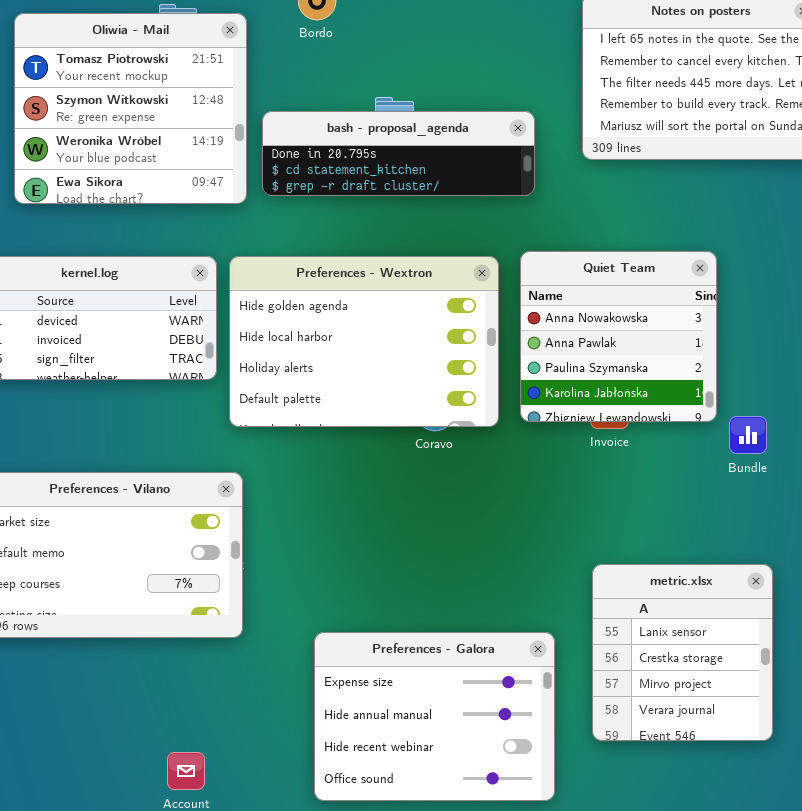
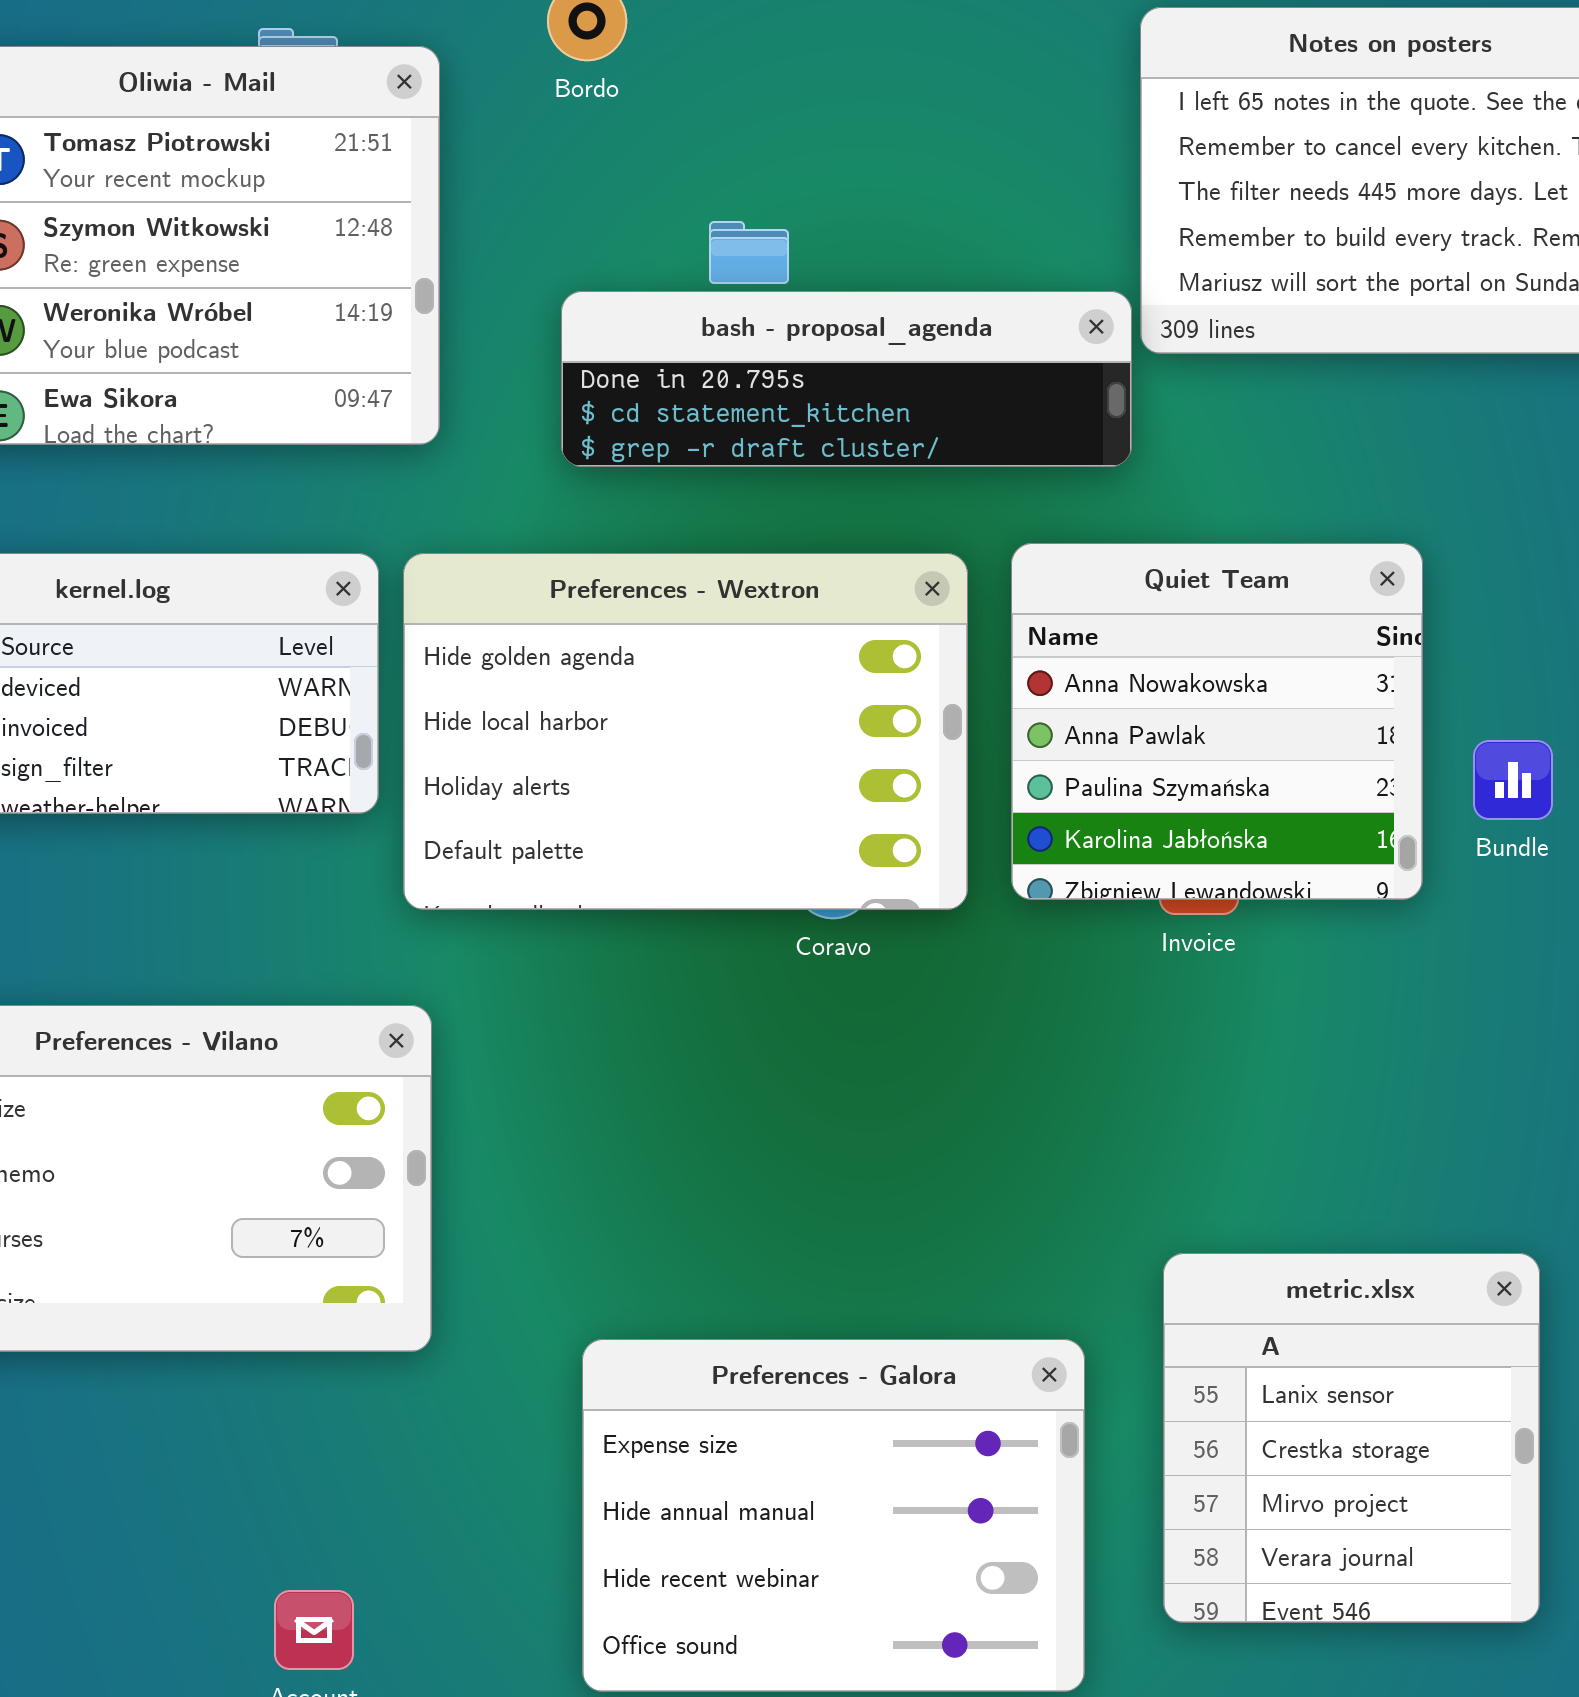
bash - proposal_agenda: [262,111,535,196] -> [561,291,1132,467], moved
Bundle: [729,416,767,454] -> [1473,740,1553,820], moved
metric.xlsx: [592,564,773,741] -> [1163,1253,1540,1623], moved

